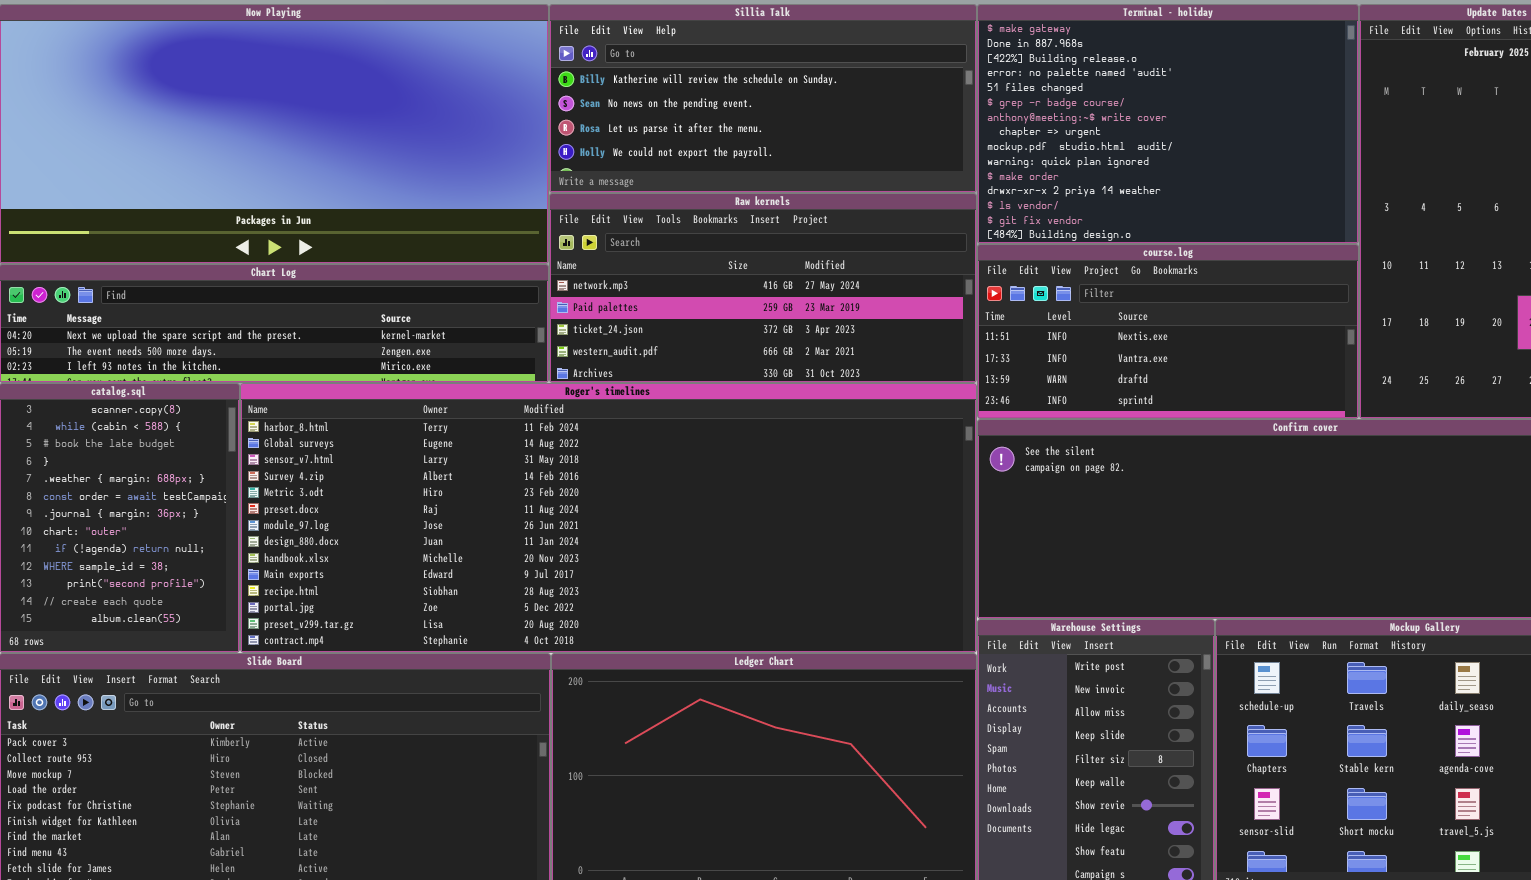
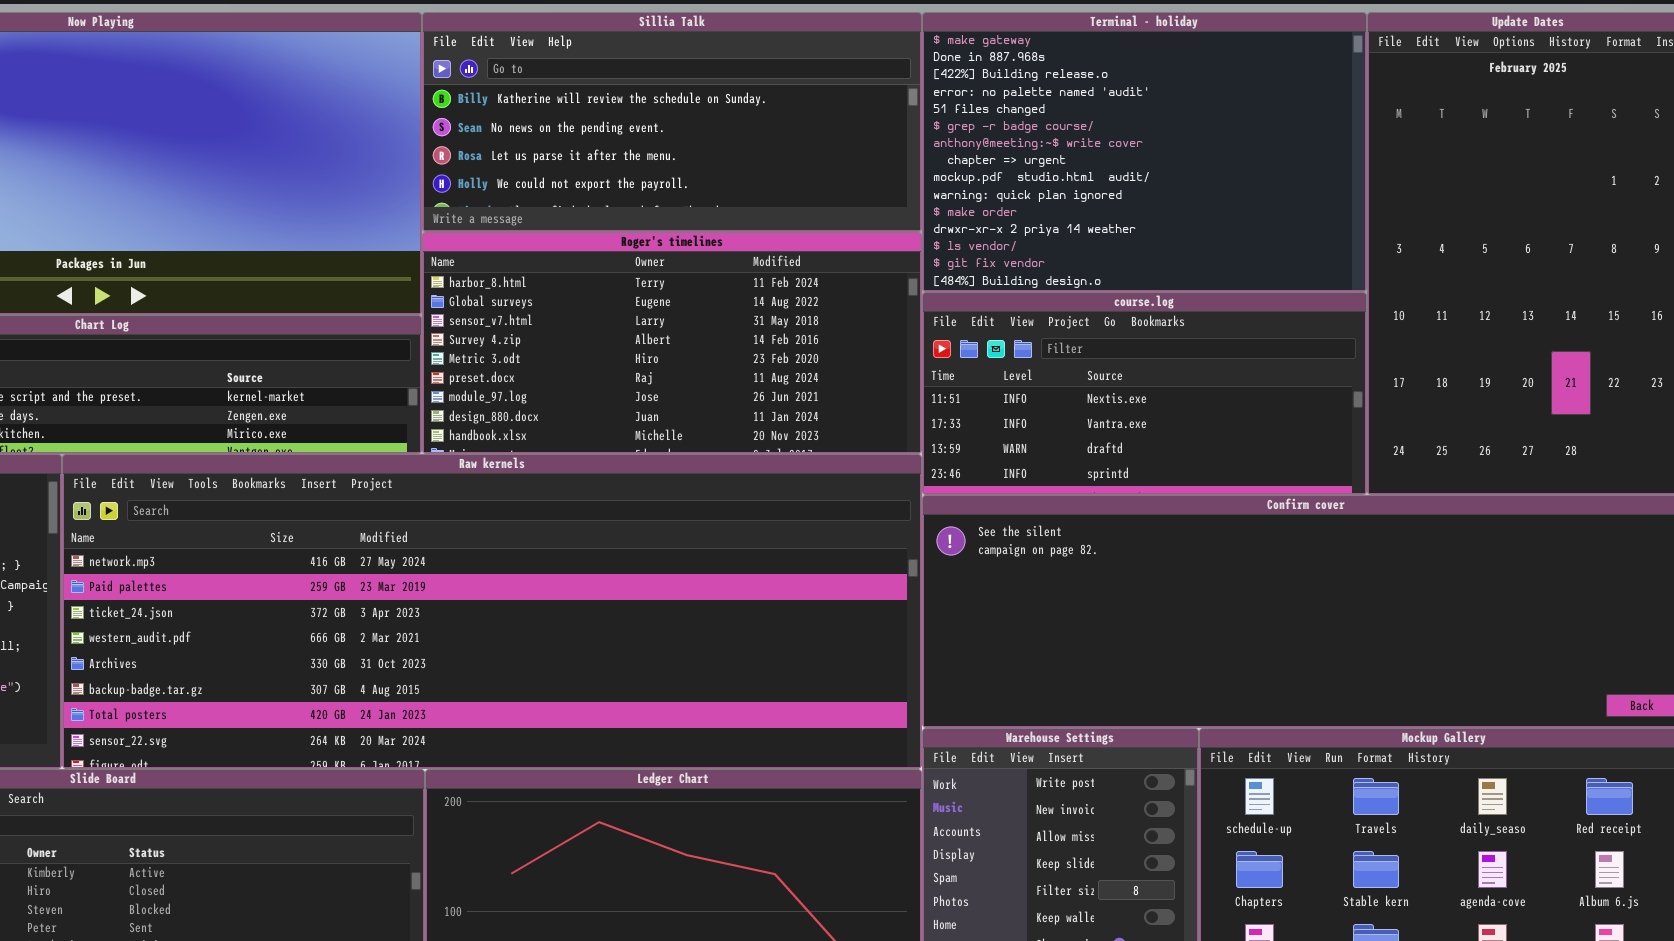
Raw kernels: [549,193,977,383] -> [62,454,922,769], moved, resized
Roger's timelines: [240,383,977,653] -> [422,232,922,454], moved, resized

